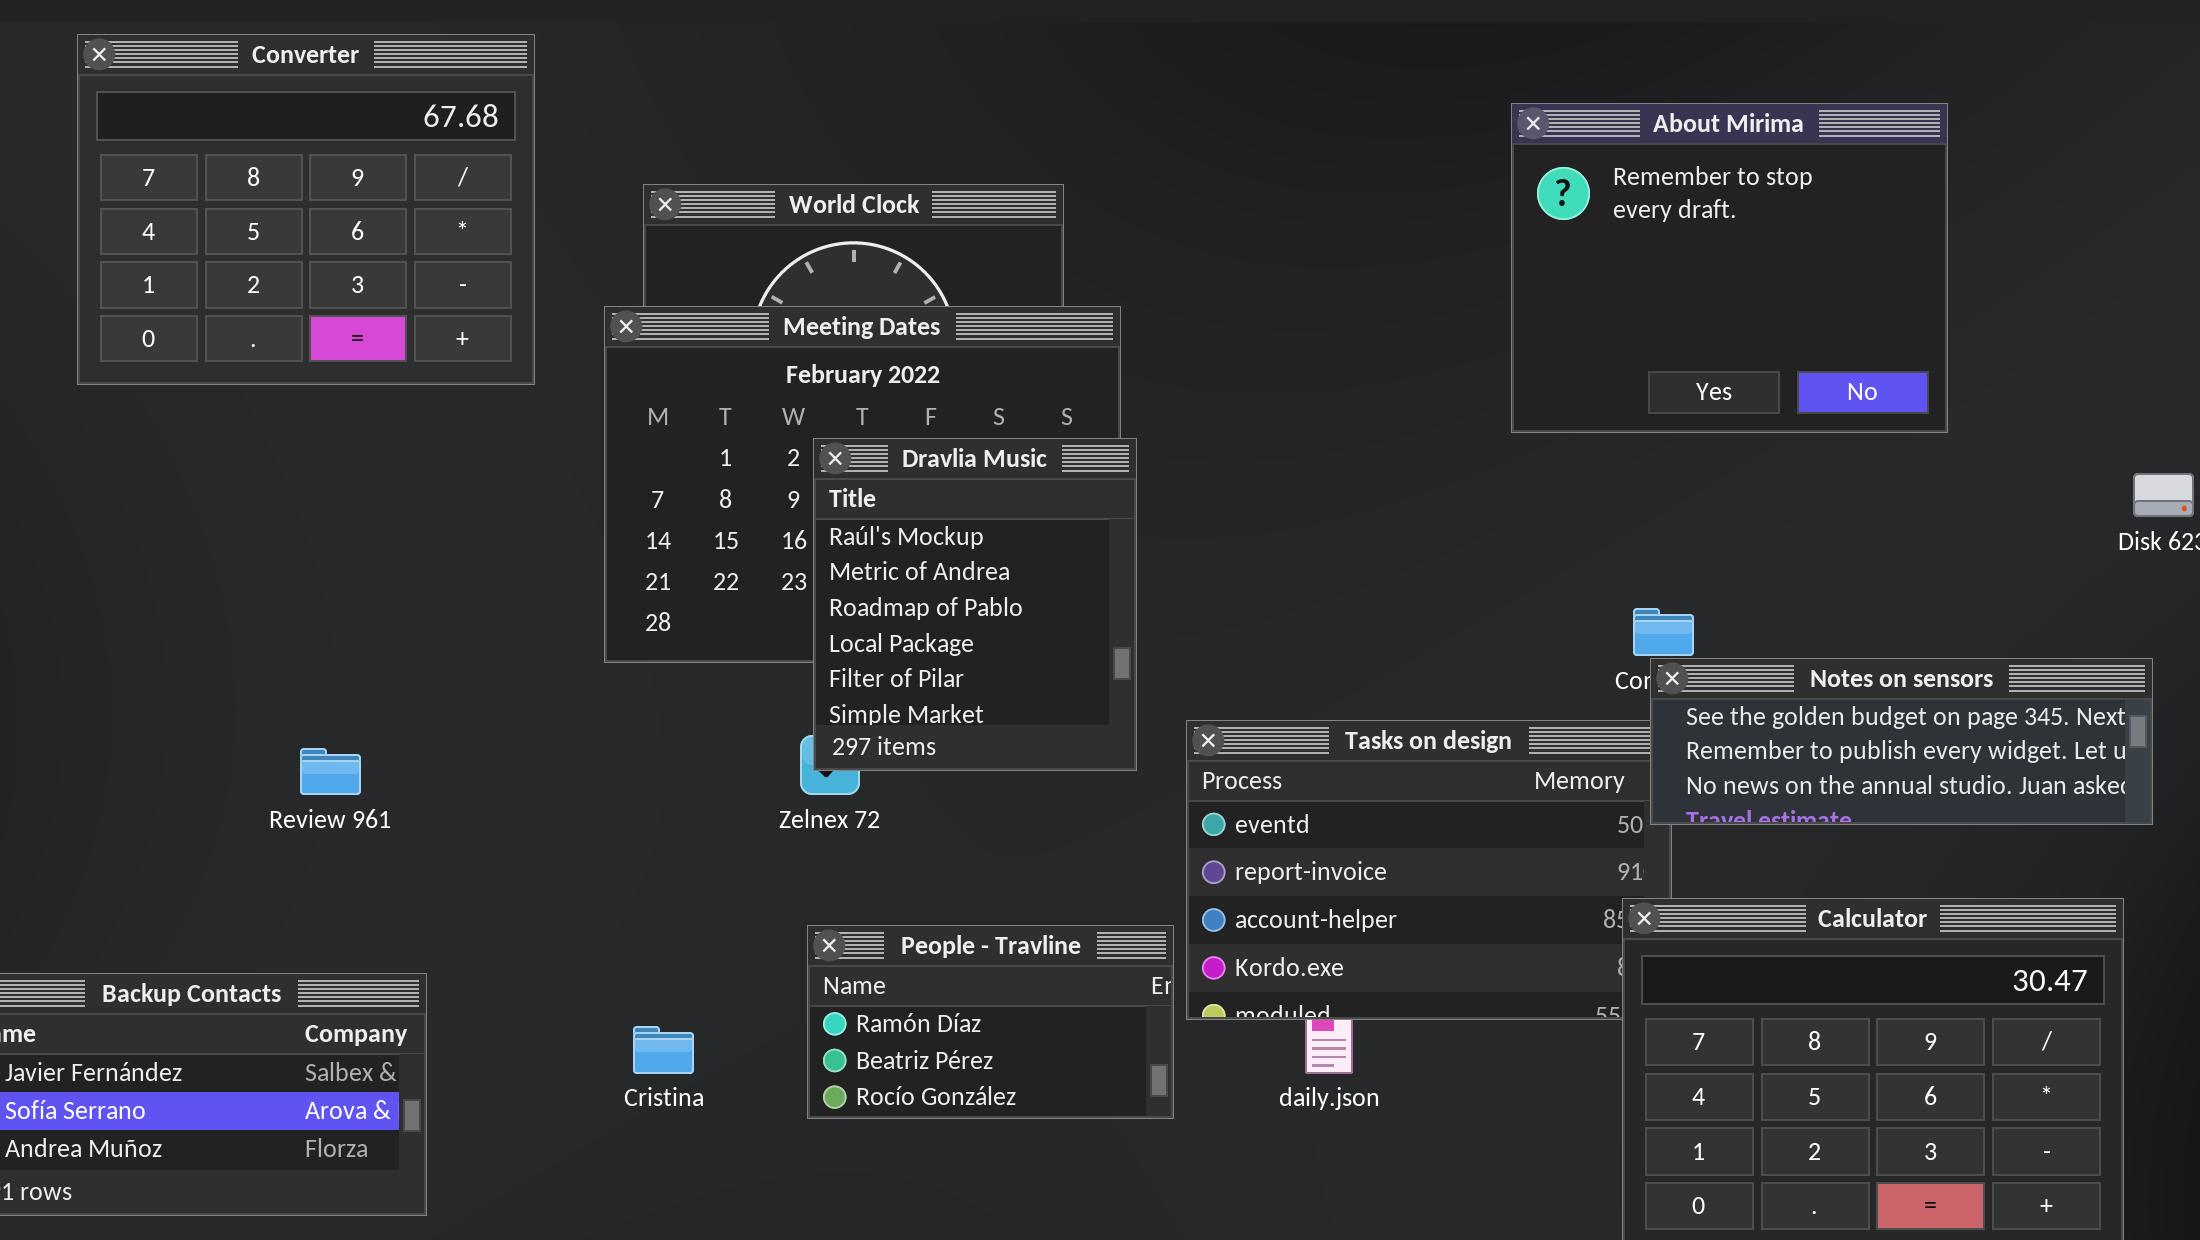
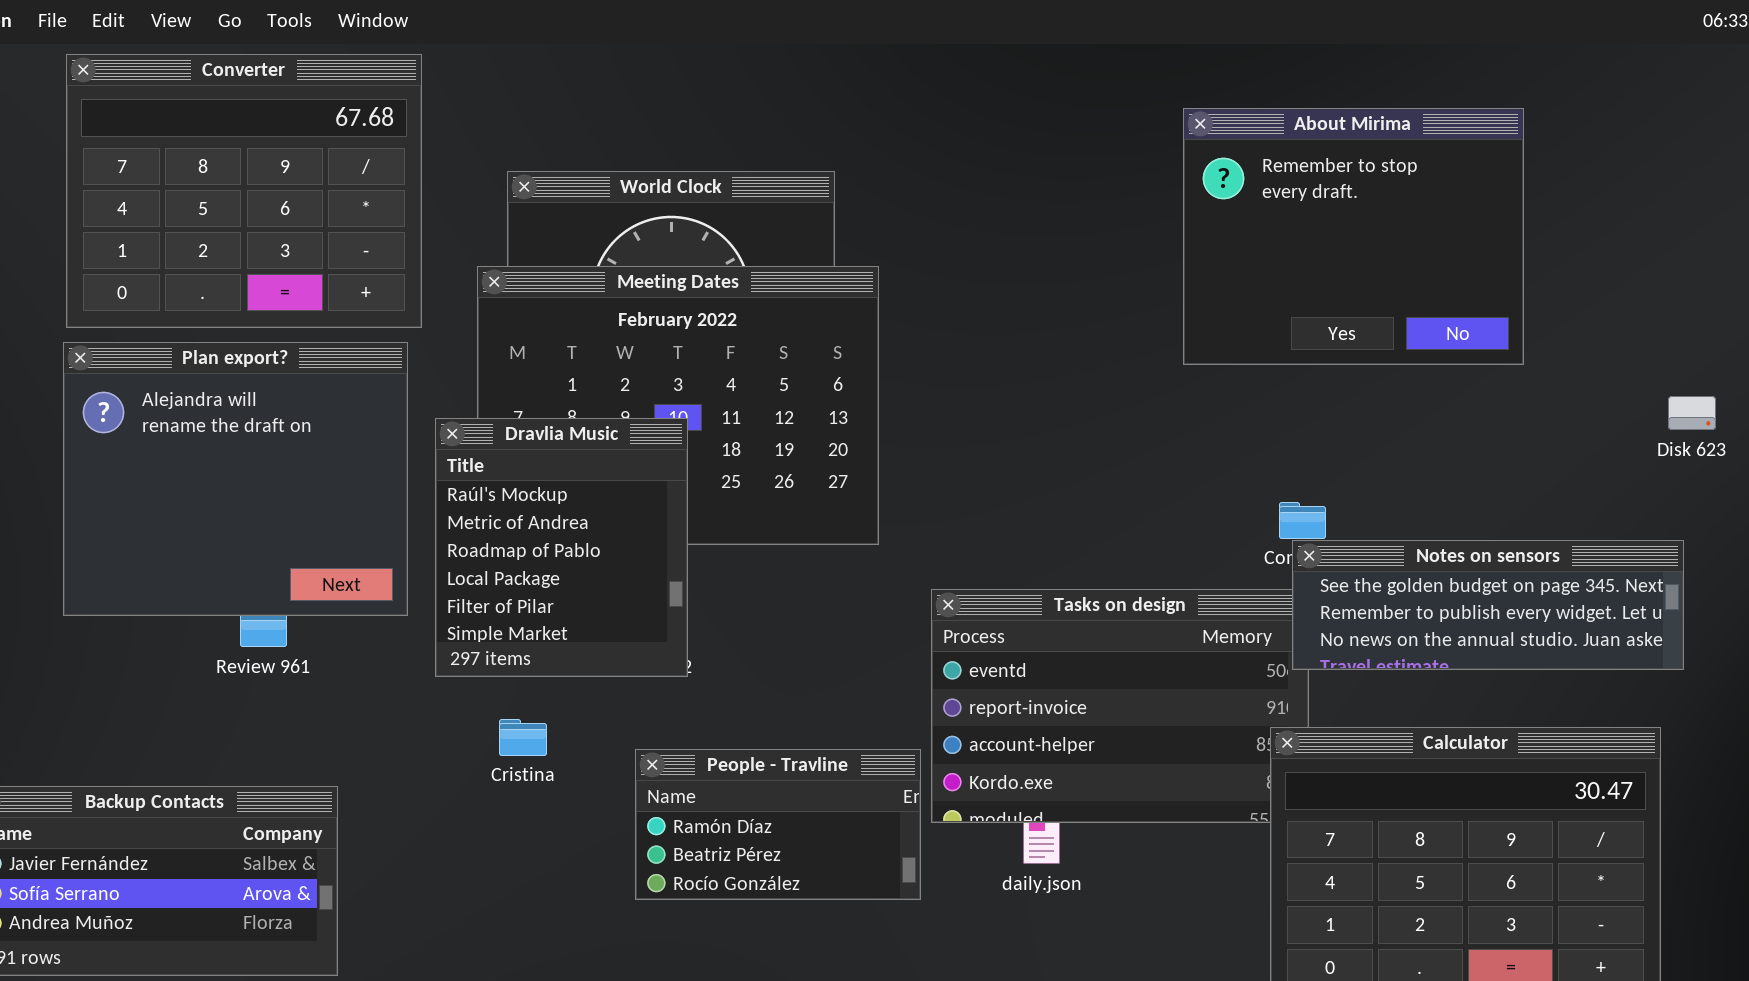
Plan export?: none -> [63,342,408,616], opened
Dravlia Music: [813,438,1137,771] -> [435,418,688,677], moved
Cristina: [633,1026,694,1074] -> [499,719,547,756], moved

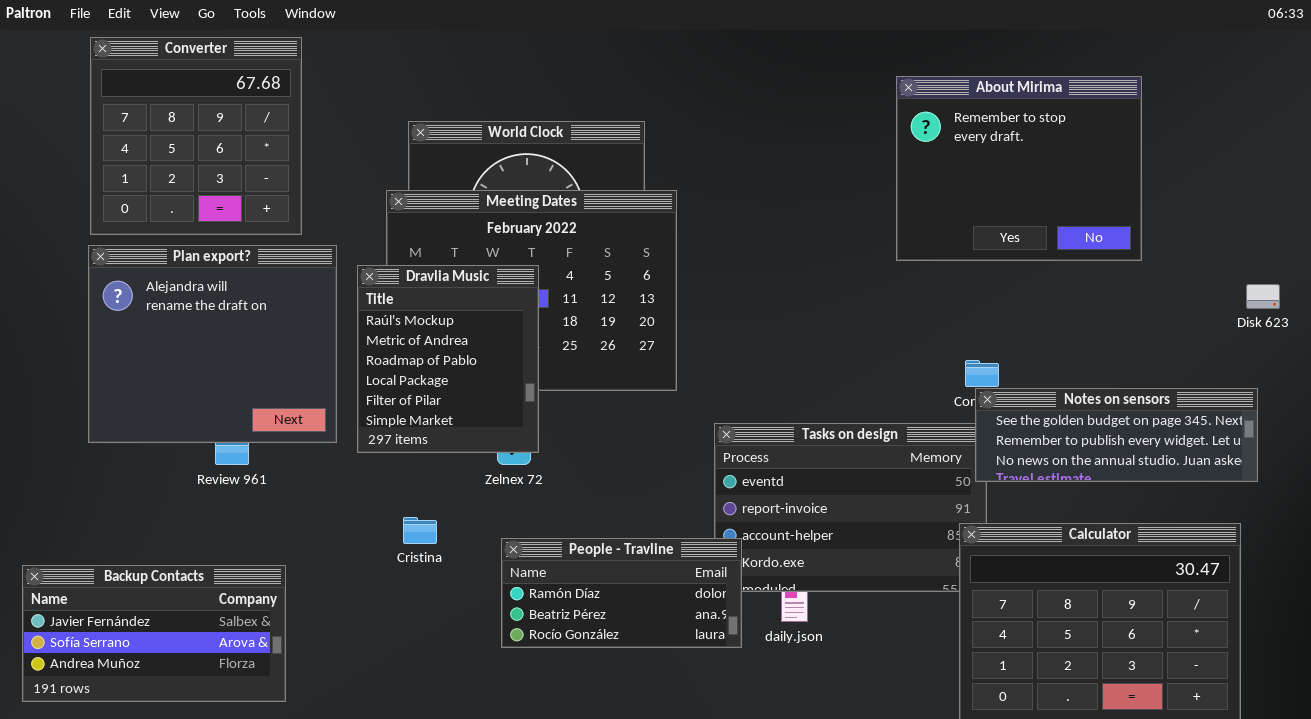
Converter: [66,54,422,328] -> [90,37,302,235], resized
Dravlia Music: [435,418,688,677] -> [357,265,539,453], moved
People - Travline: [635,749,921,900] -> [501,538,742,648], resized

